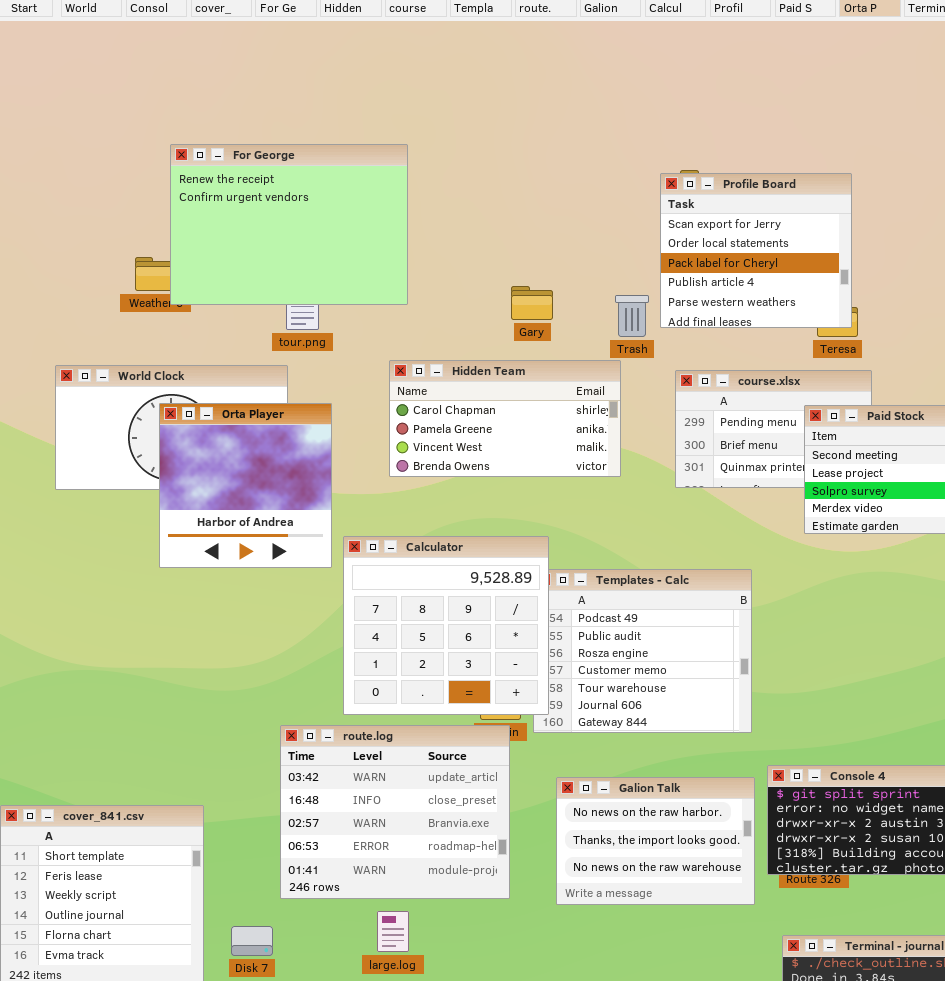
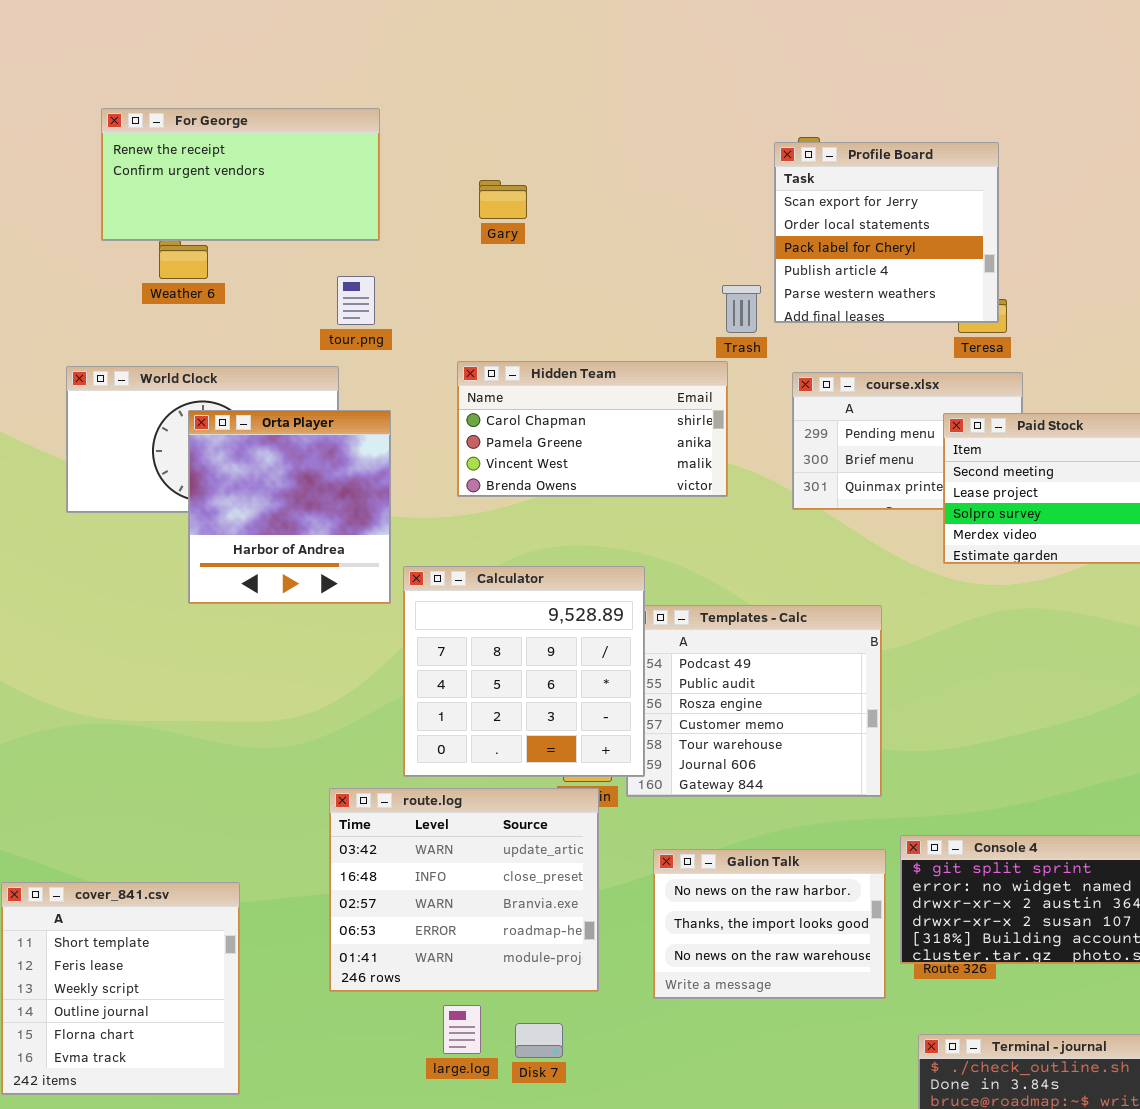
For George: [170,144,408,305] -> [101,108,380,241], moved, resized
Gary: [511,286,553,320] -> [479,180,527,219], moved
Disk 7: [231,926,273,956] -> [515,1023,563,1058], moved

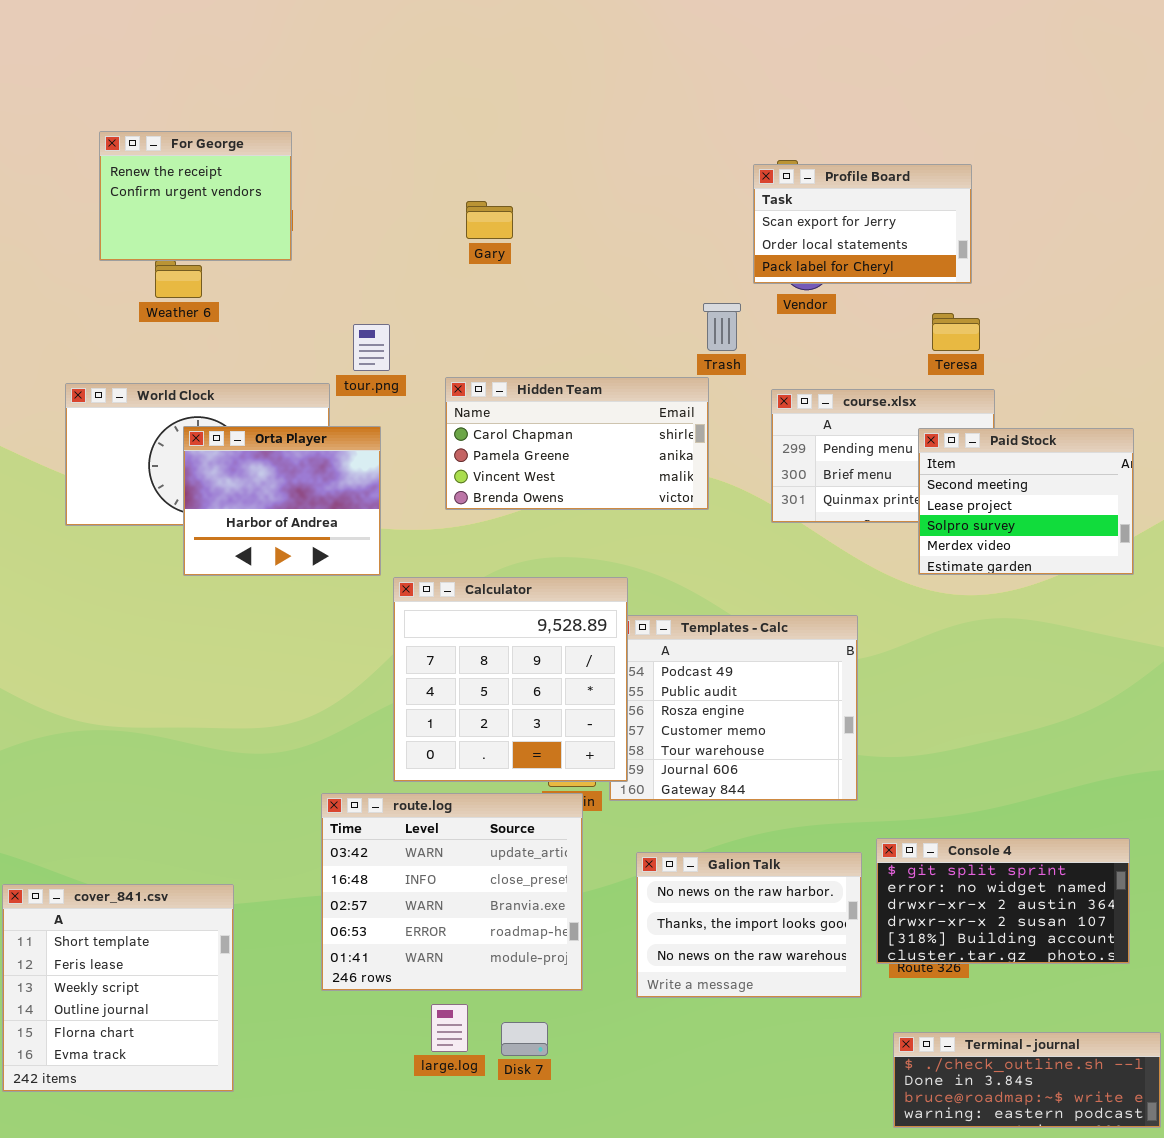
For George: [101,108,380,241] -> [99,131,292,261], resized
Profile Board: [774,142,999,323] -> [753,164,972,284], resized
tour.png: [337,276,375,325] -> [353,324,390,371], moved
Orta Player: [188,410,391,604] -> [183,426,381,576], resized

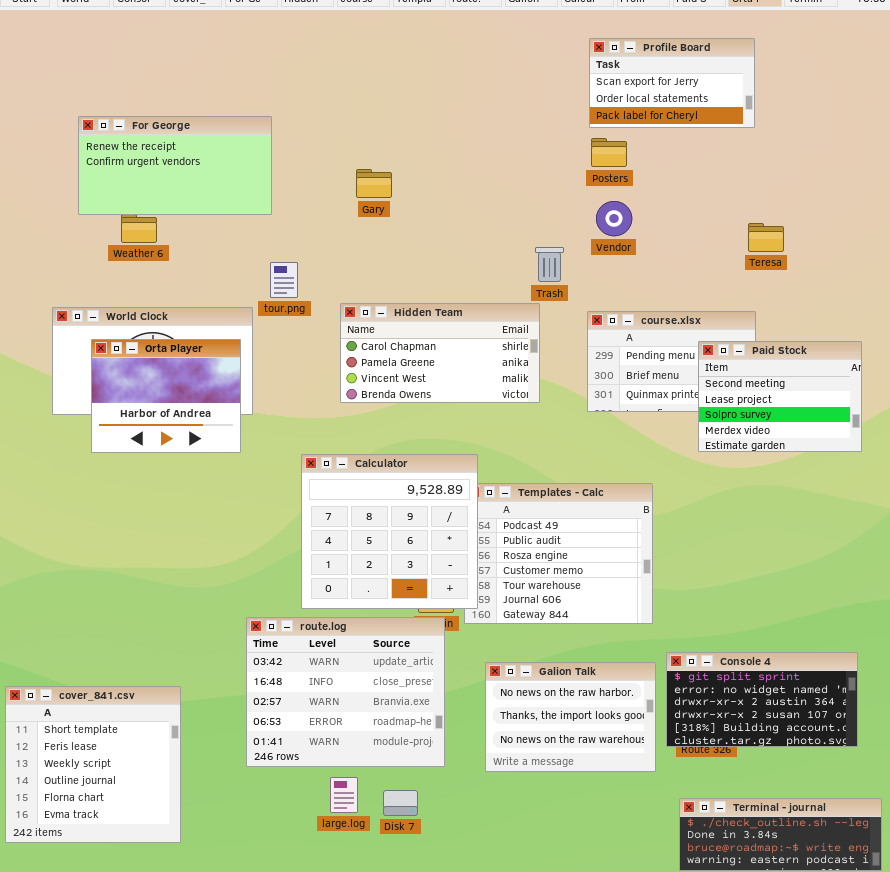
For George: [99,131,292,261] -> [78,116,272,215], resized
Profile Board: [753,164,972,284] -> [589,38,755,128], moved
Teresa: [932,313,980,351] -> [748,223,784,252], moved
Orta Player: [183,426,381,576] -> [91,339,241,453], moved

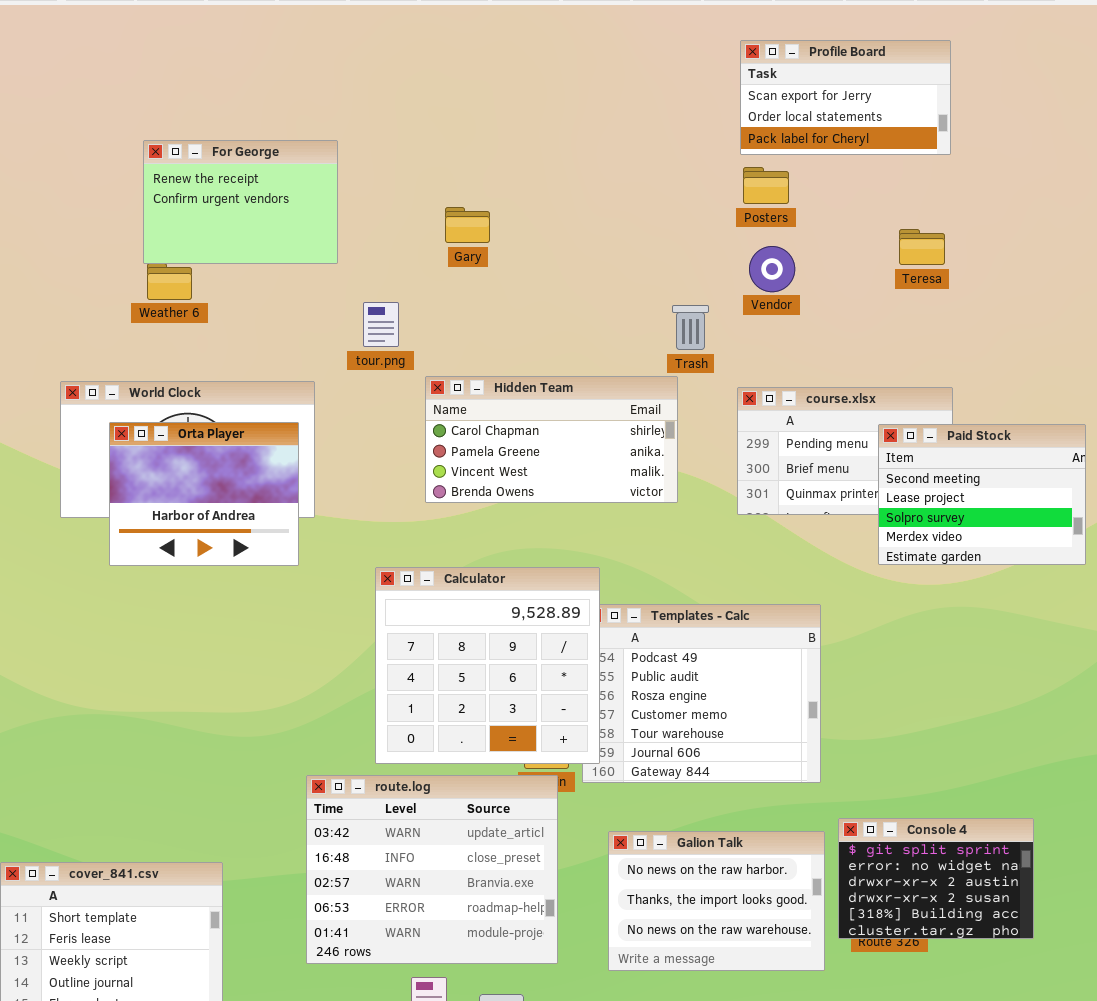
For George: [78,116,272,215] -> [143,140,338,264], resized
Teresa: [748,223,784,252] -> [899,229,945,265], moved
tour.png: [270,262,298,298] -> [363,302,399,347], moved
Console 4: [666,652,858,747] -> [838,818,1034,939], resized

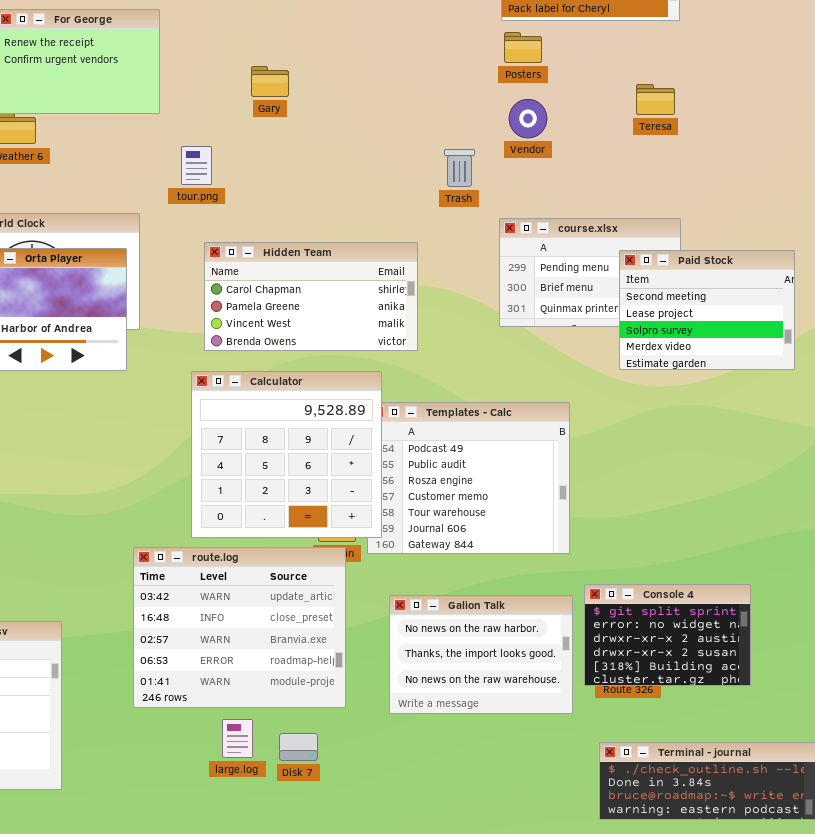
Hidden Team: [425,376,678,503] -> [204,242,418,351], moved

